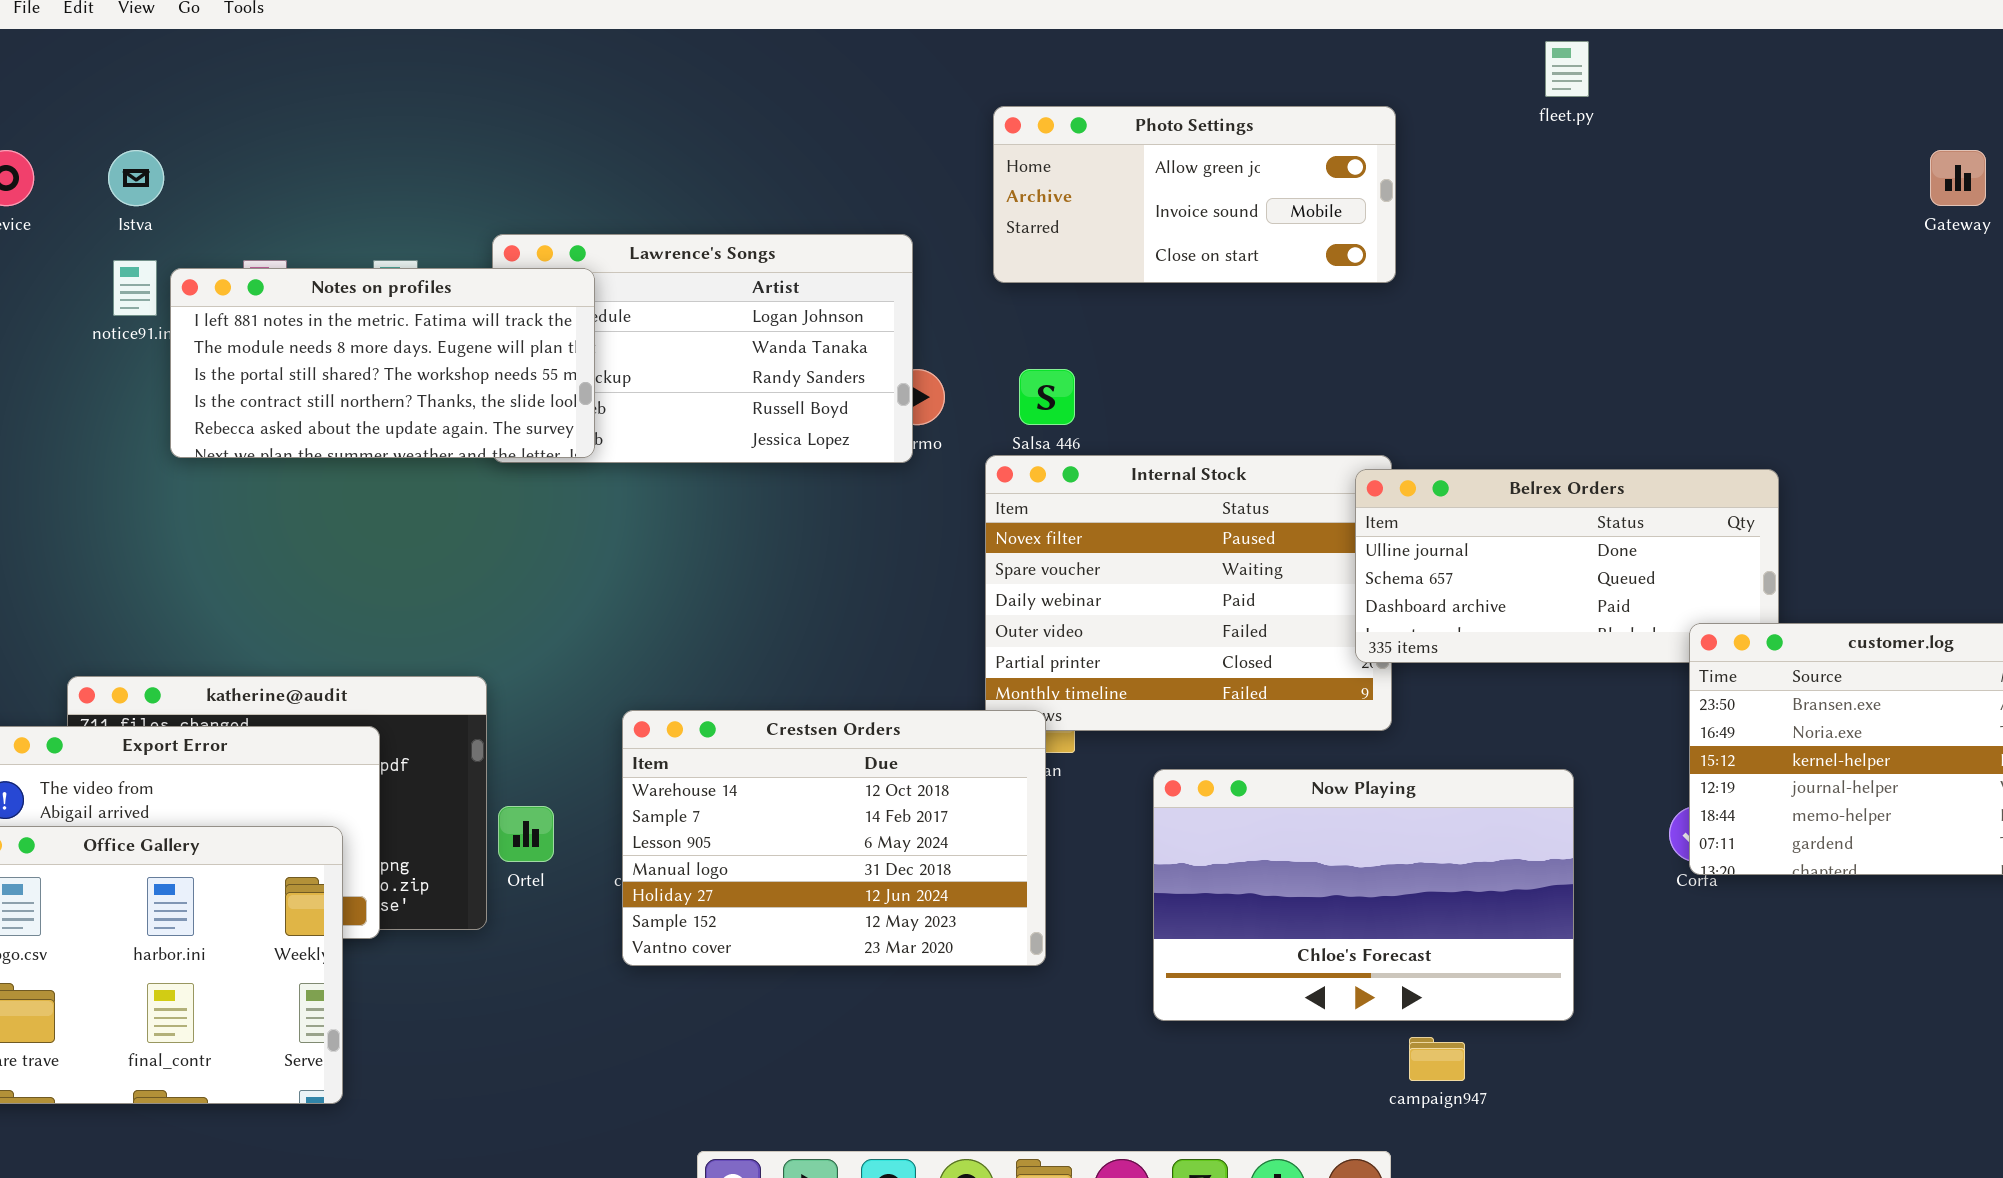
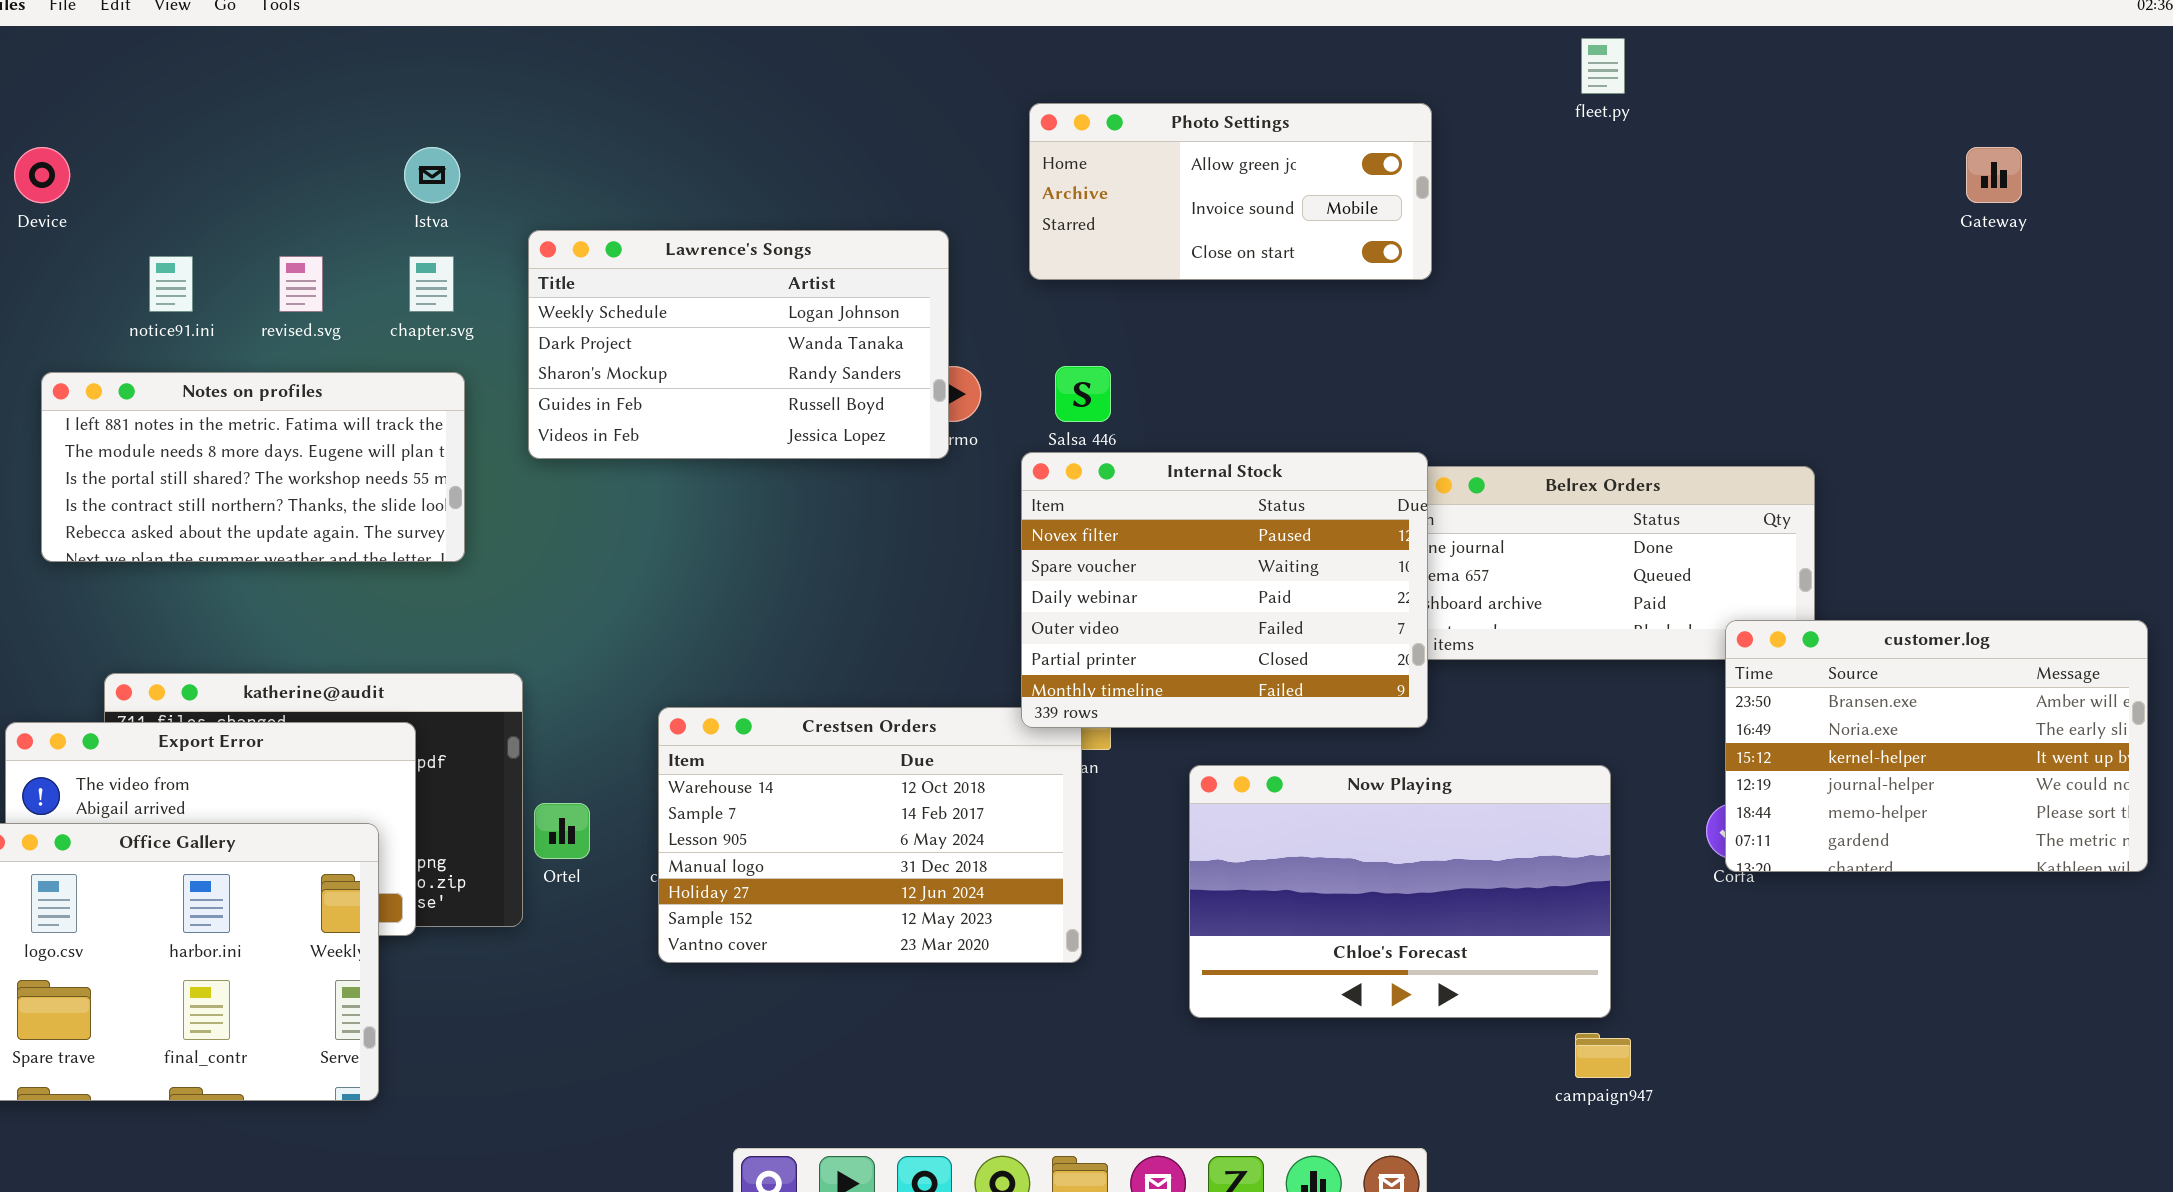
Istva: [108,150,164,206] -> [404,147,460,203], moved
Notes on profiles: [170,268,595,458] -> [41,372,465,562], moved
Internal Stock: [985,455,1392,731] -> [1021,452,1428,728], raised
campaign947: [1409,1037,1465,1081] -> [1575,1033,1631,1078], moved

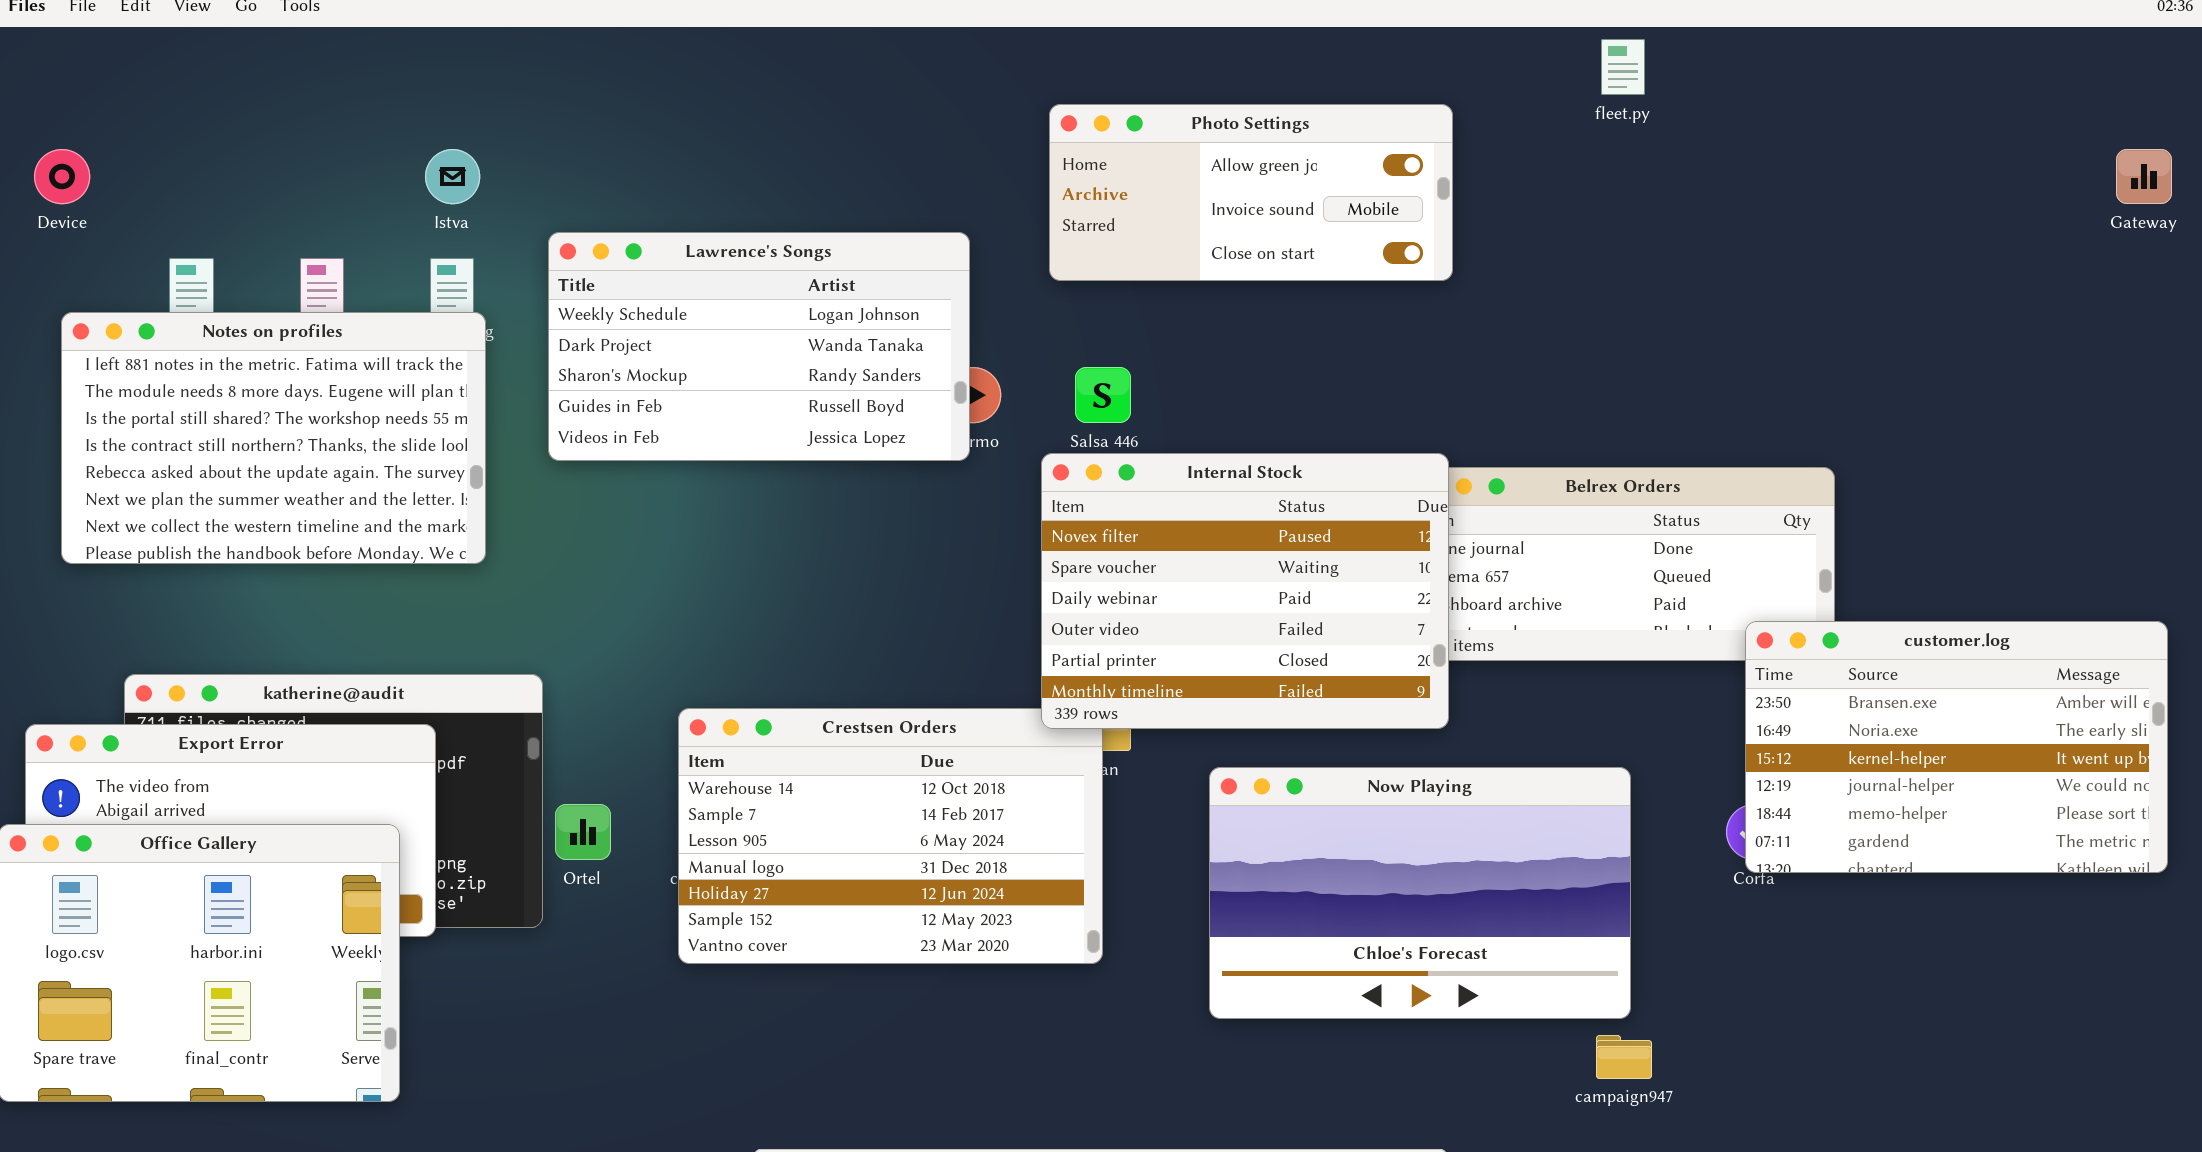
Gateway: [1966,147,2022,203] -> [2116,149,2172,204], moved
Notes on profiles: [41,372,465,562] -> [61,312,486,564], resized

